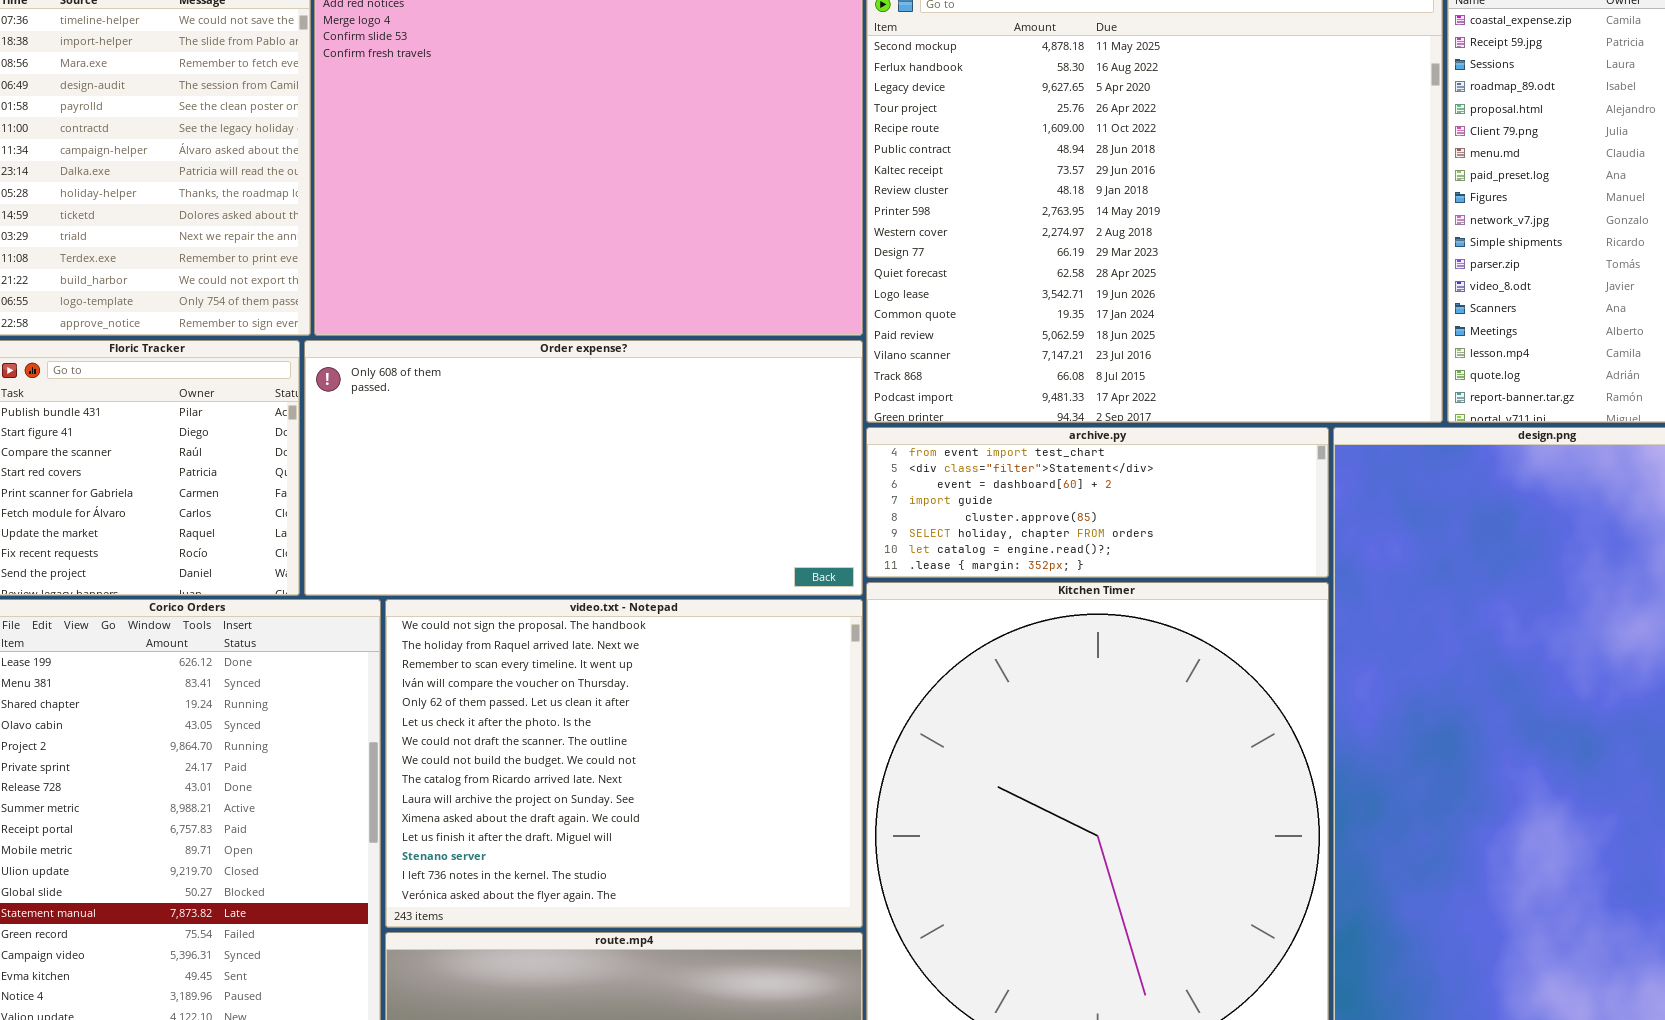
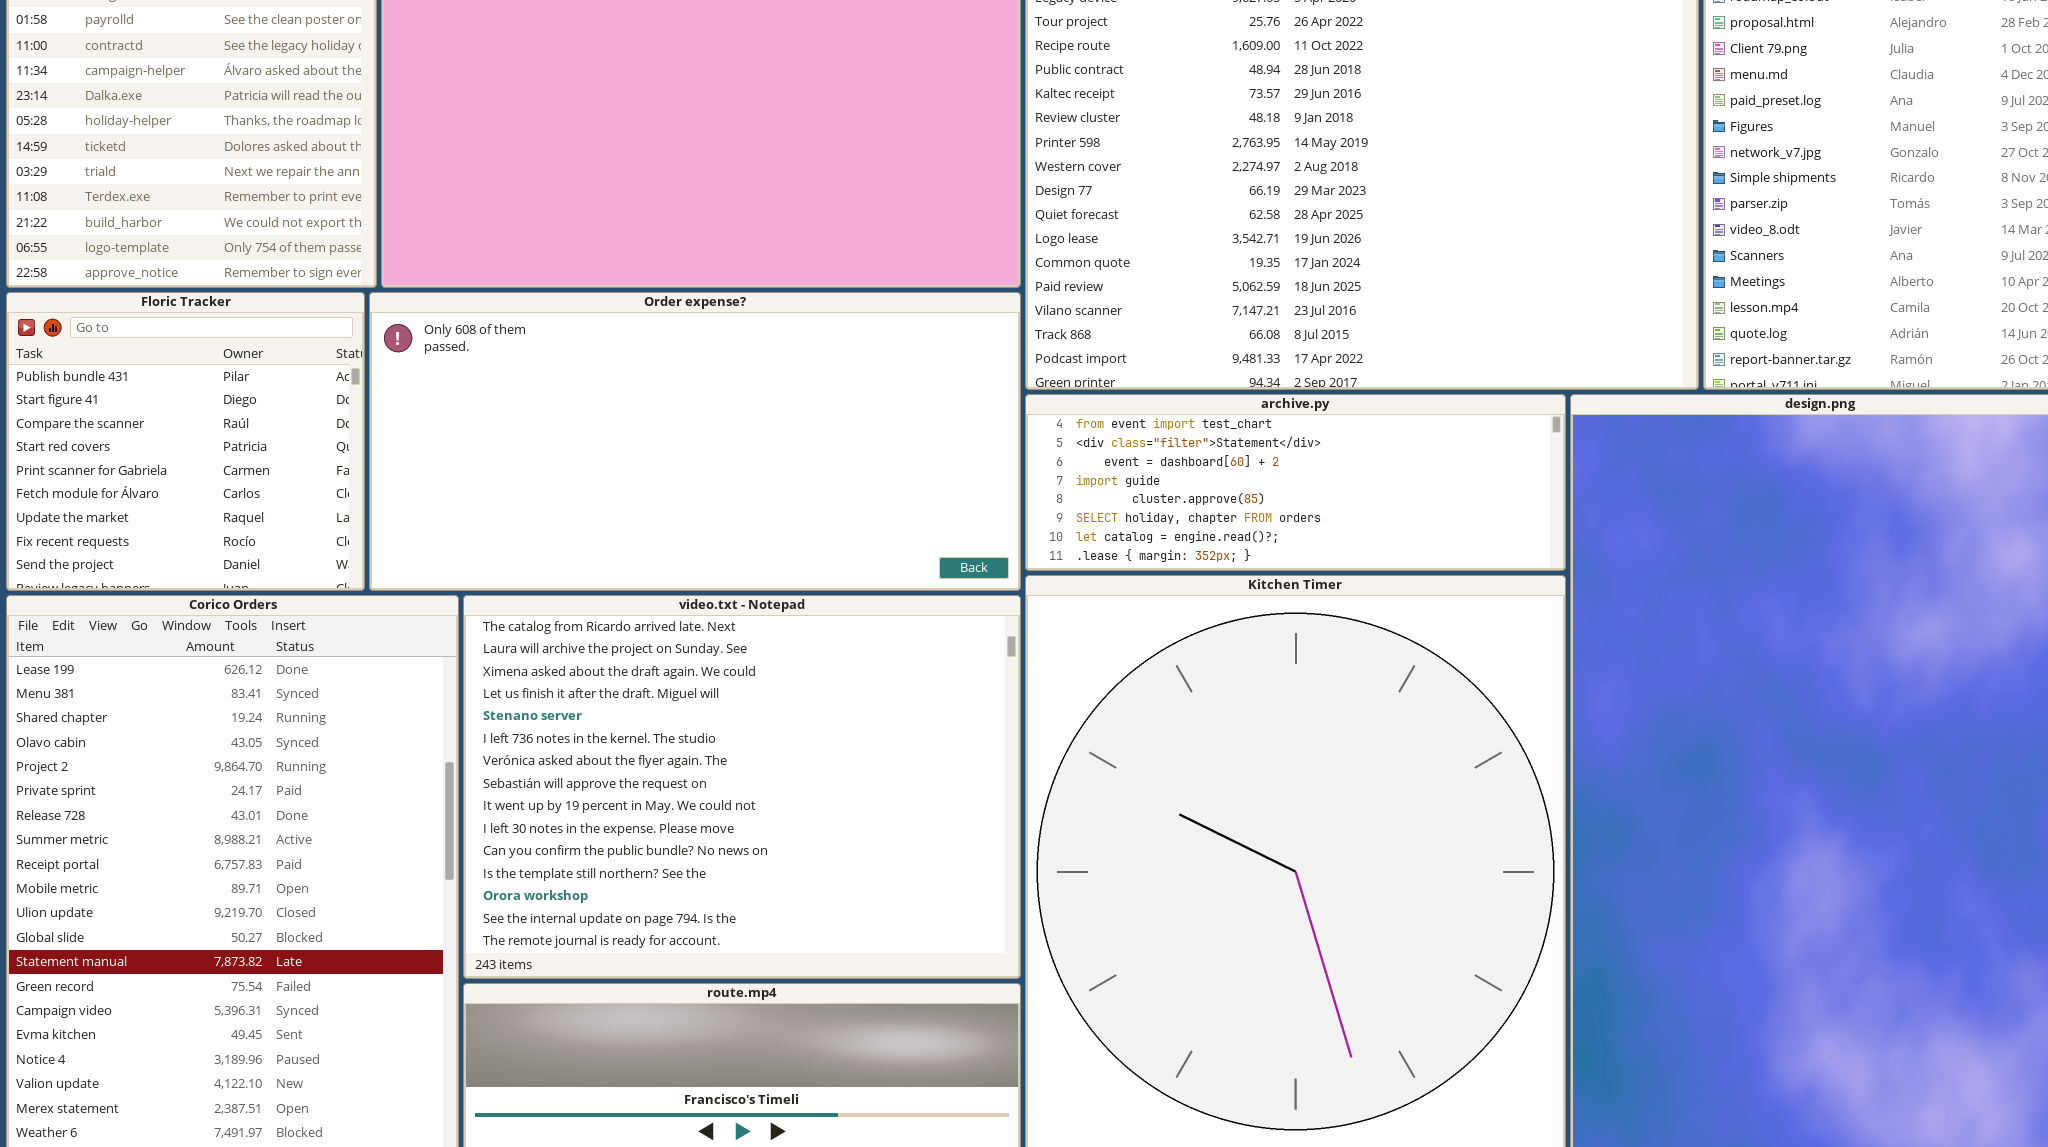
video.txt - Notepad: [385,599,863,928] -> [463,595,1021,979], scrolled down 8 rows

